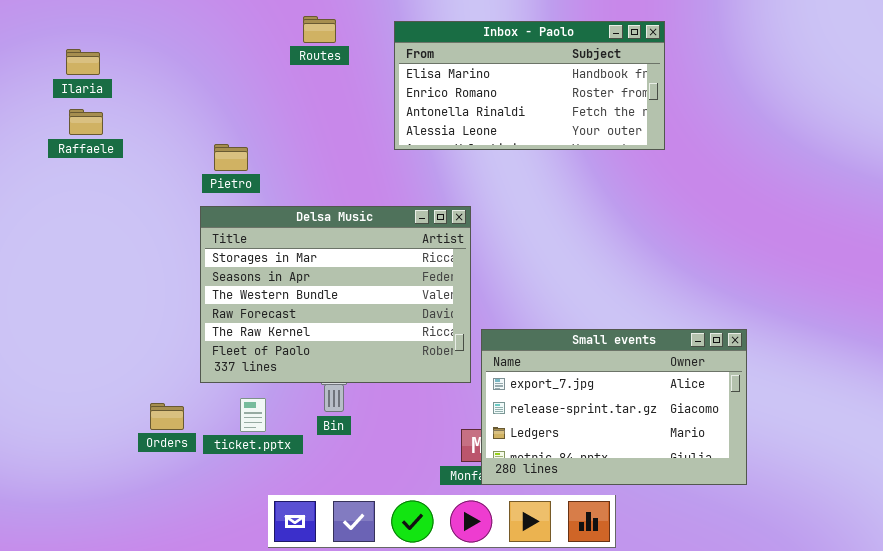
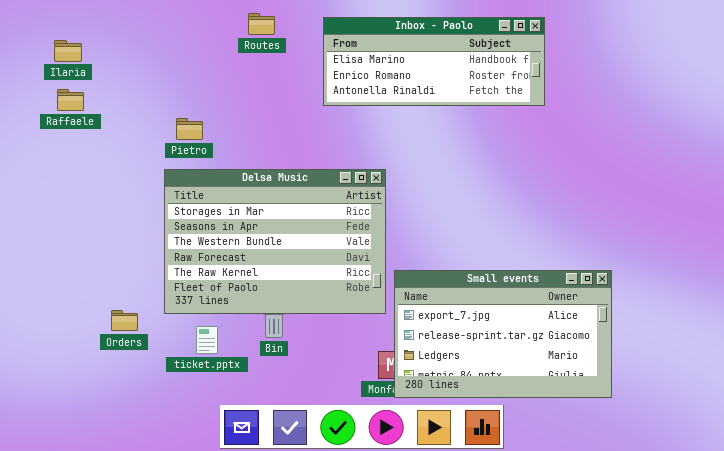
Inbox - Paolo: [394,21,665,150] -> [323,17,545,106], resized
Orders: [150,403,184,430] -> [111,310,138,331], moved

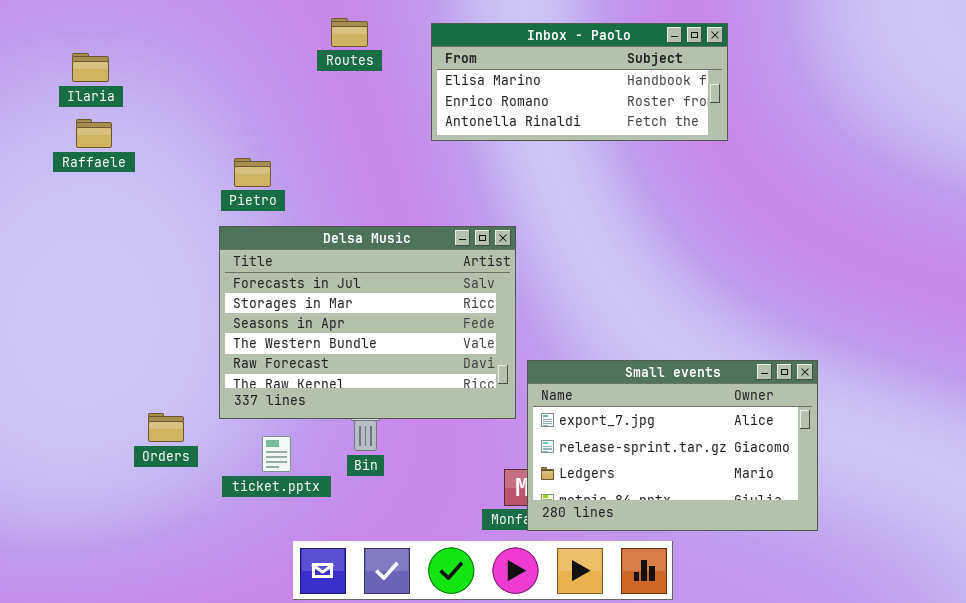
Delsa Music: [164,169,386,314] -> [219,226,516,419], scrolled up 1 row

